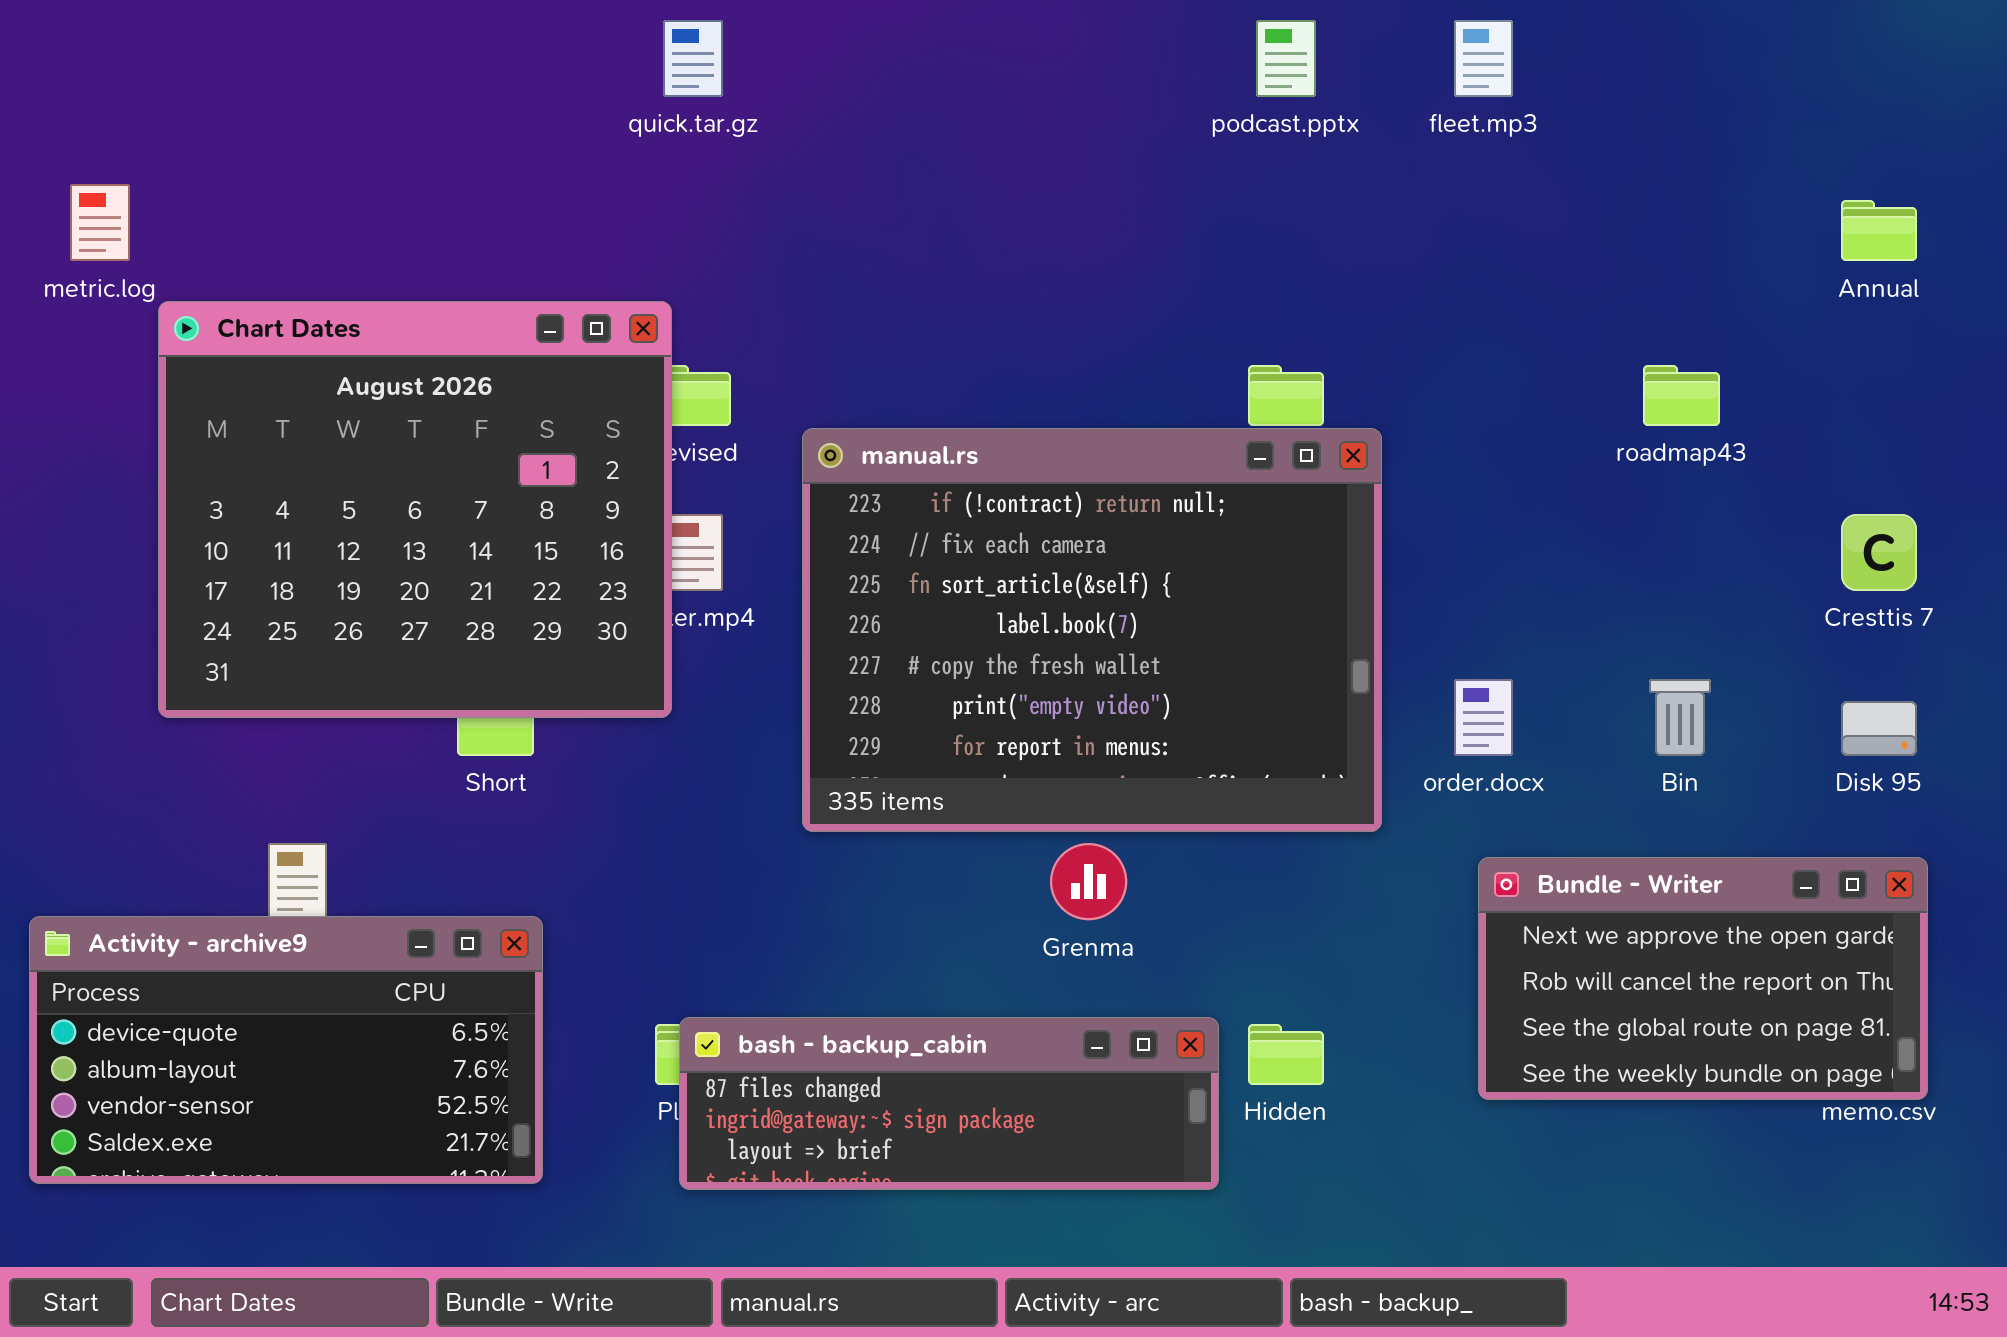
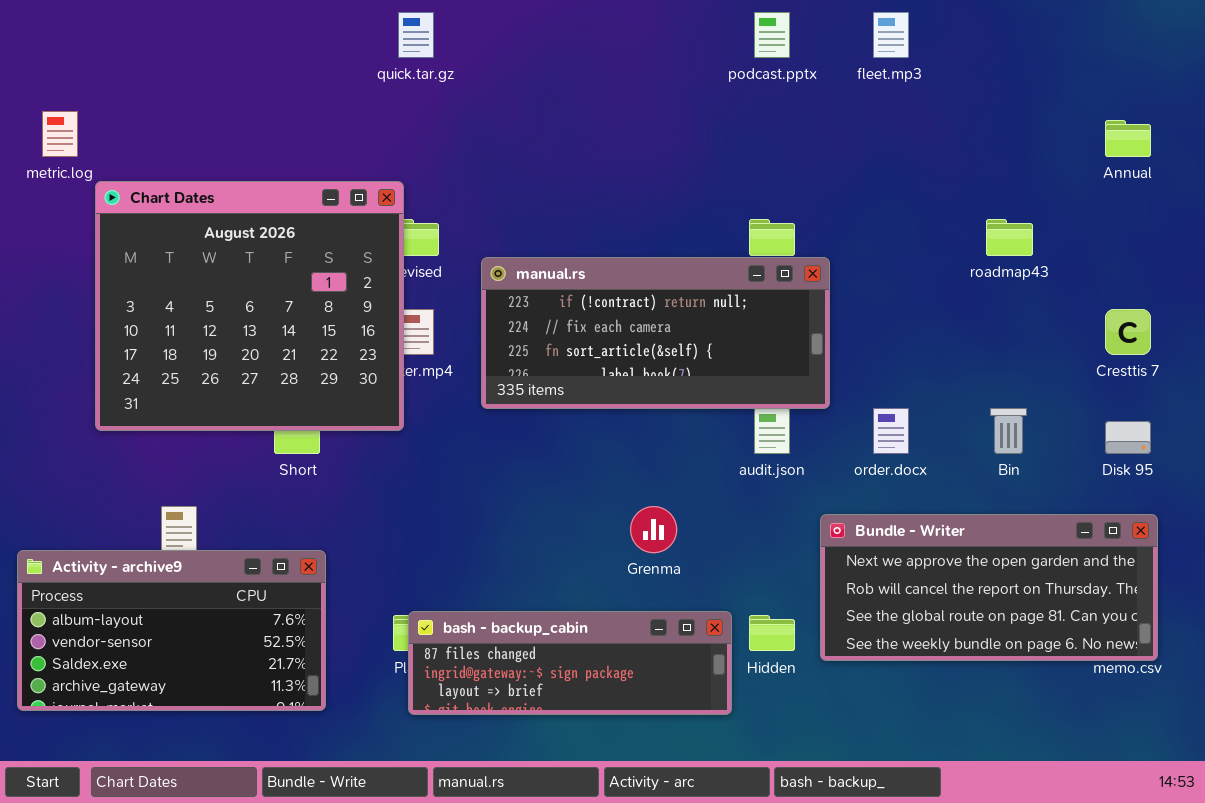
manual.rs: [802,428,1382,832] -> [481,257,830,409], resized
Bundle - Writer: [1478,857,1928,1100] -> [820,514,1158,661], resized
Activity - archive9: [29,916,543,1184] -> [17,550,326,711], scrolled down 1 row

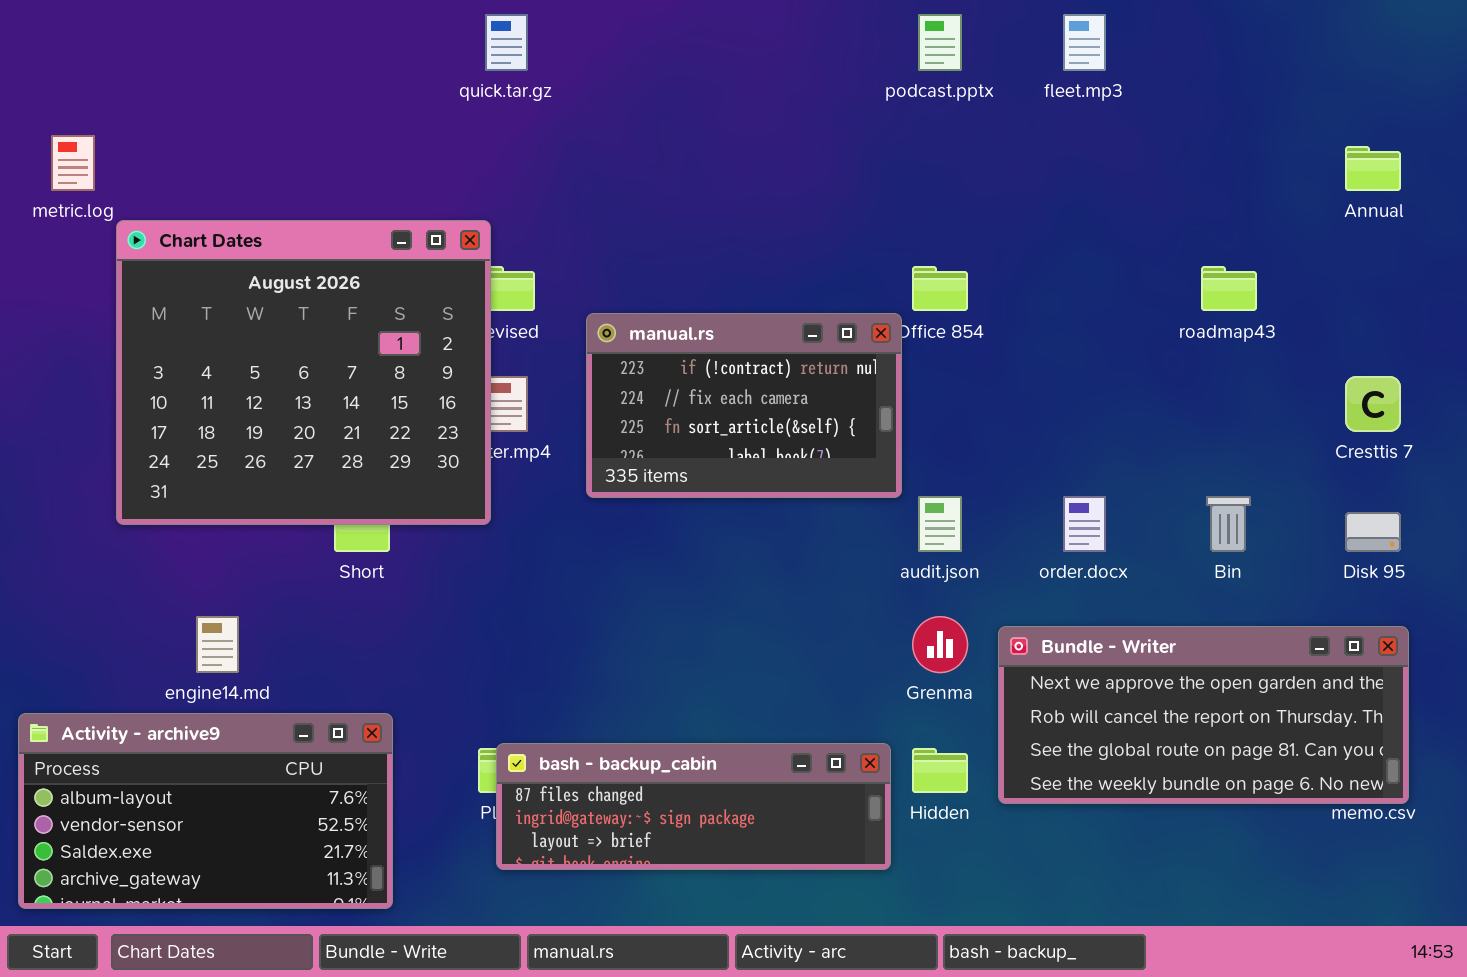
manual.rs: [481,257,830,409] -> [586,313,902,498], resized
Grenma: [630,506,677,553] -> [912,616,968,673], moved
Activity - archive9: [17,550,326,711] -> [18,713,393,909], moved

